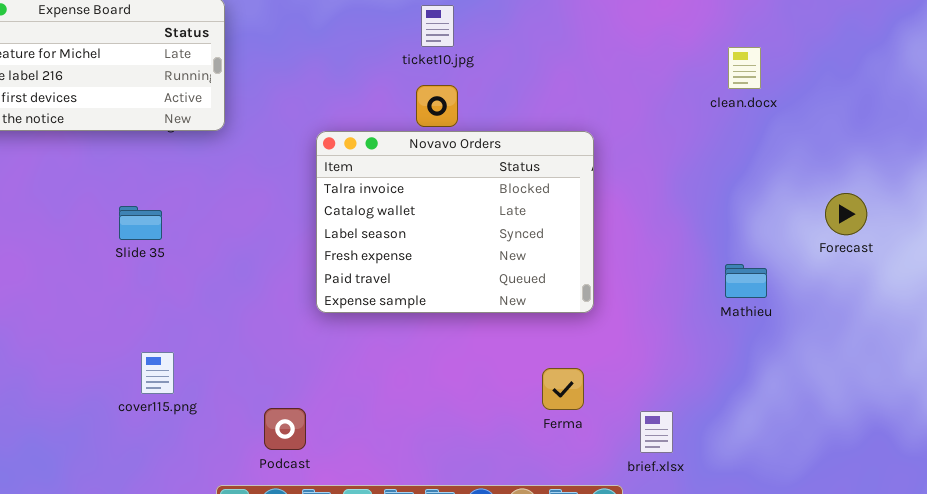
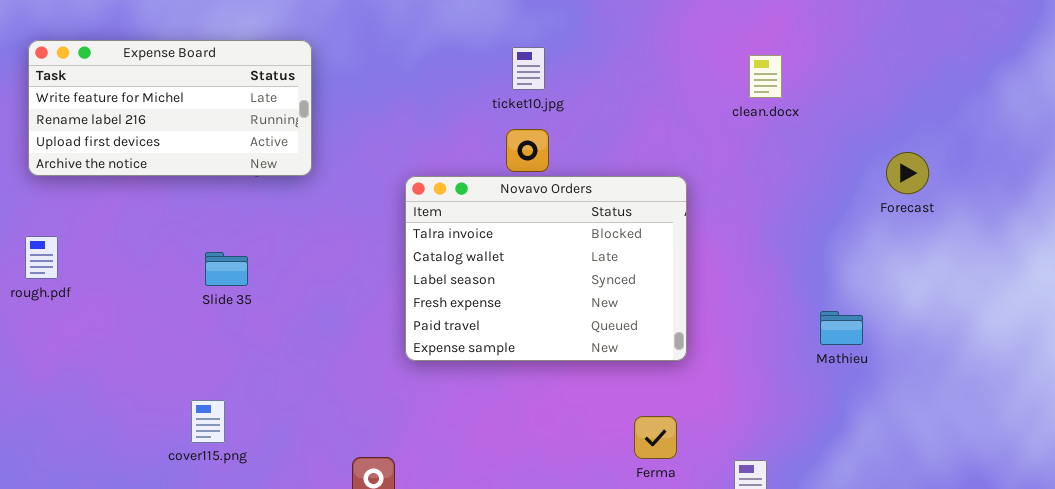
clean.docx: [728,47,761,89] -> [749,55,782,98], moved
Forecast: [825,193,867,235] -> [886,152,929,194], moved
cover115.png: [141,352,174,394] -> [191,400,225,443], moved

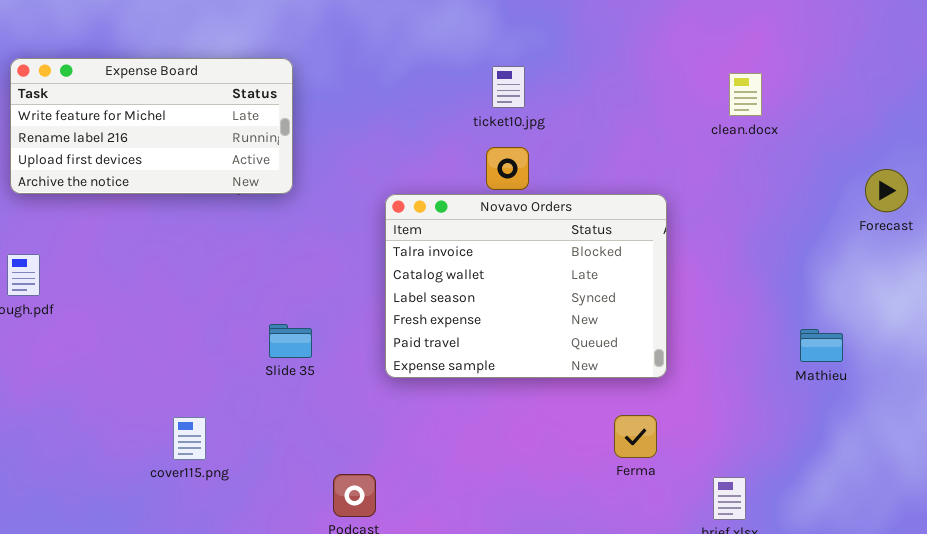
Slide 35: [205,252,248,286] -> [269,324,312,358], moved
Ferma: [634,416,677,459] -> [614,415,657,458], moved

